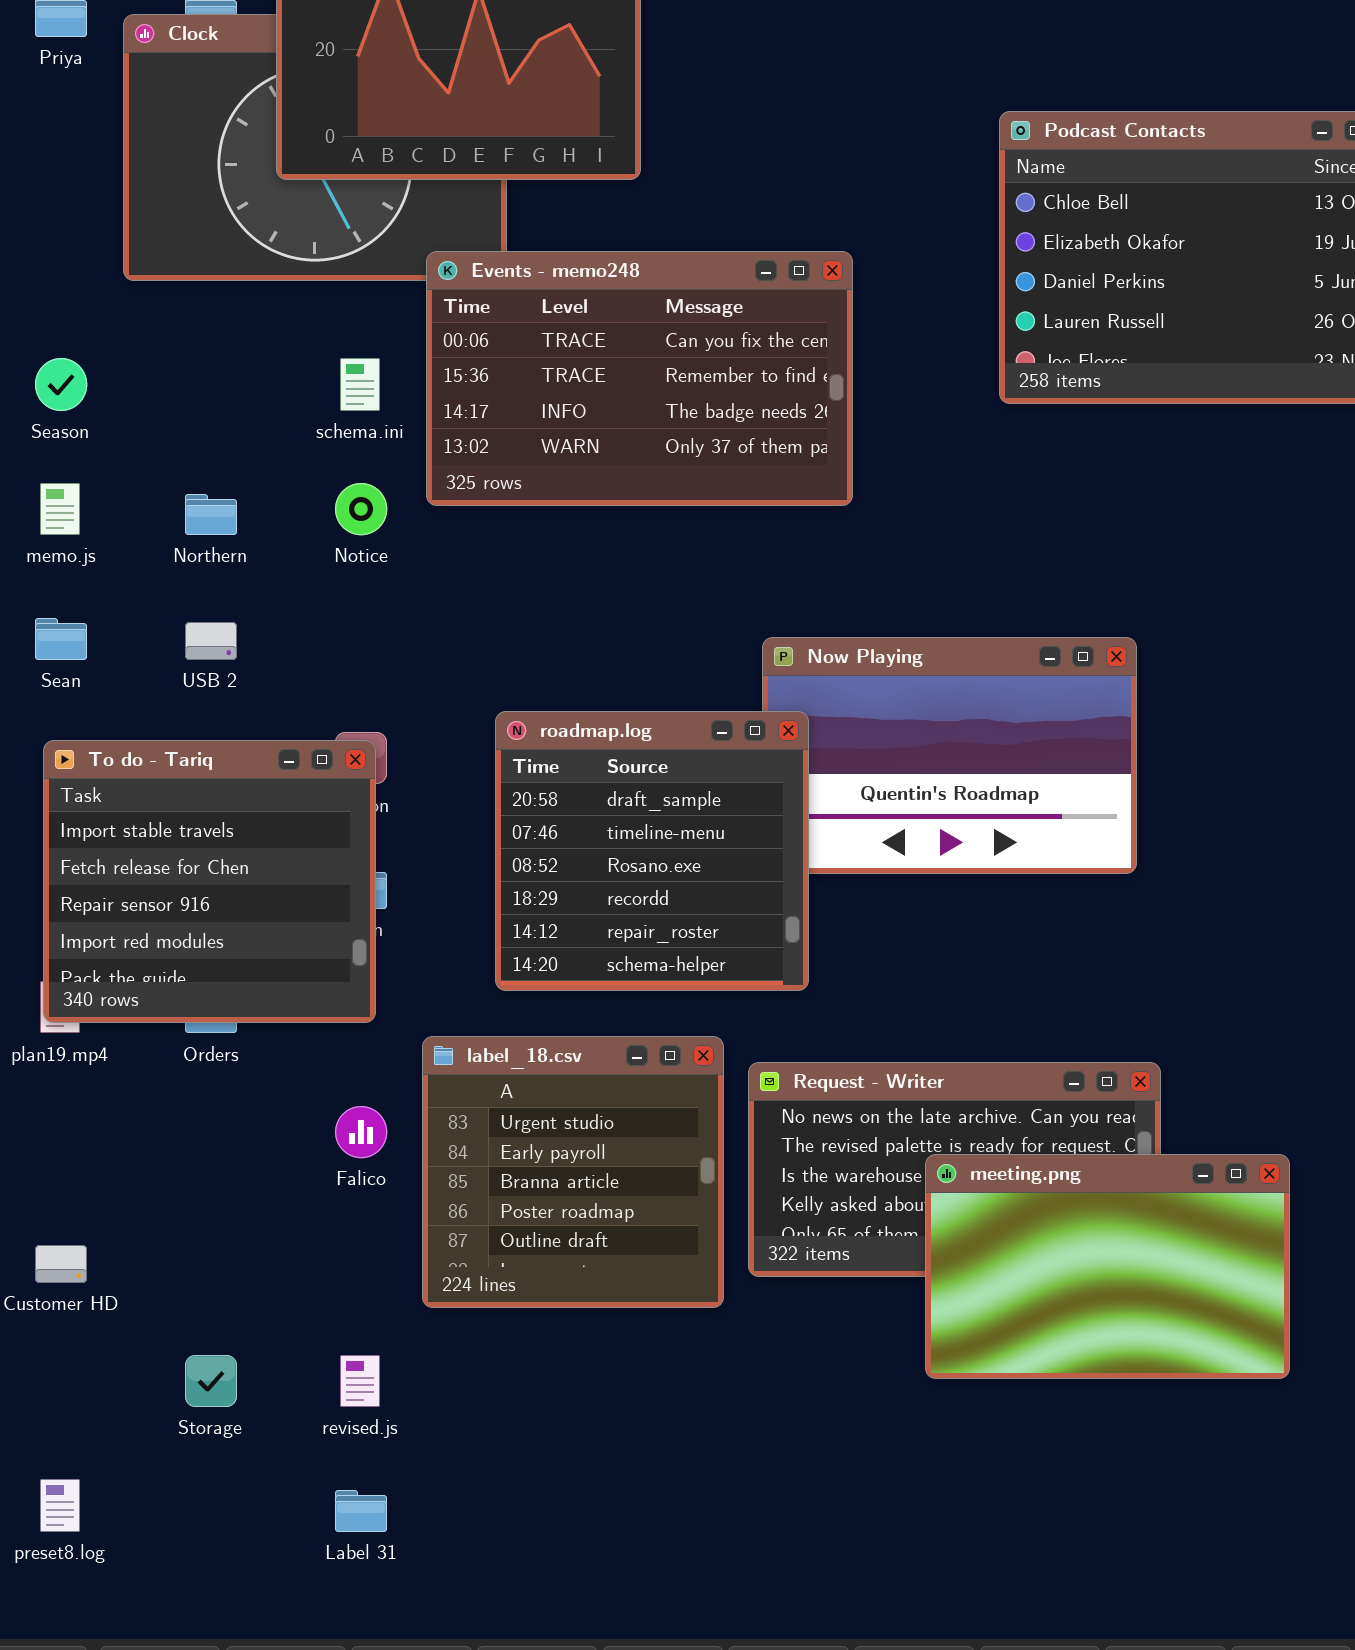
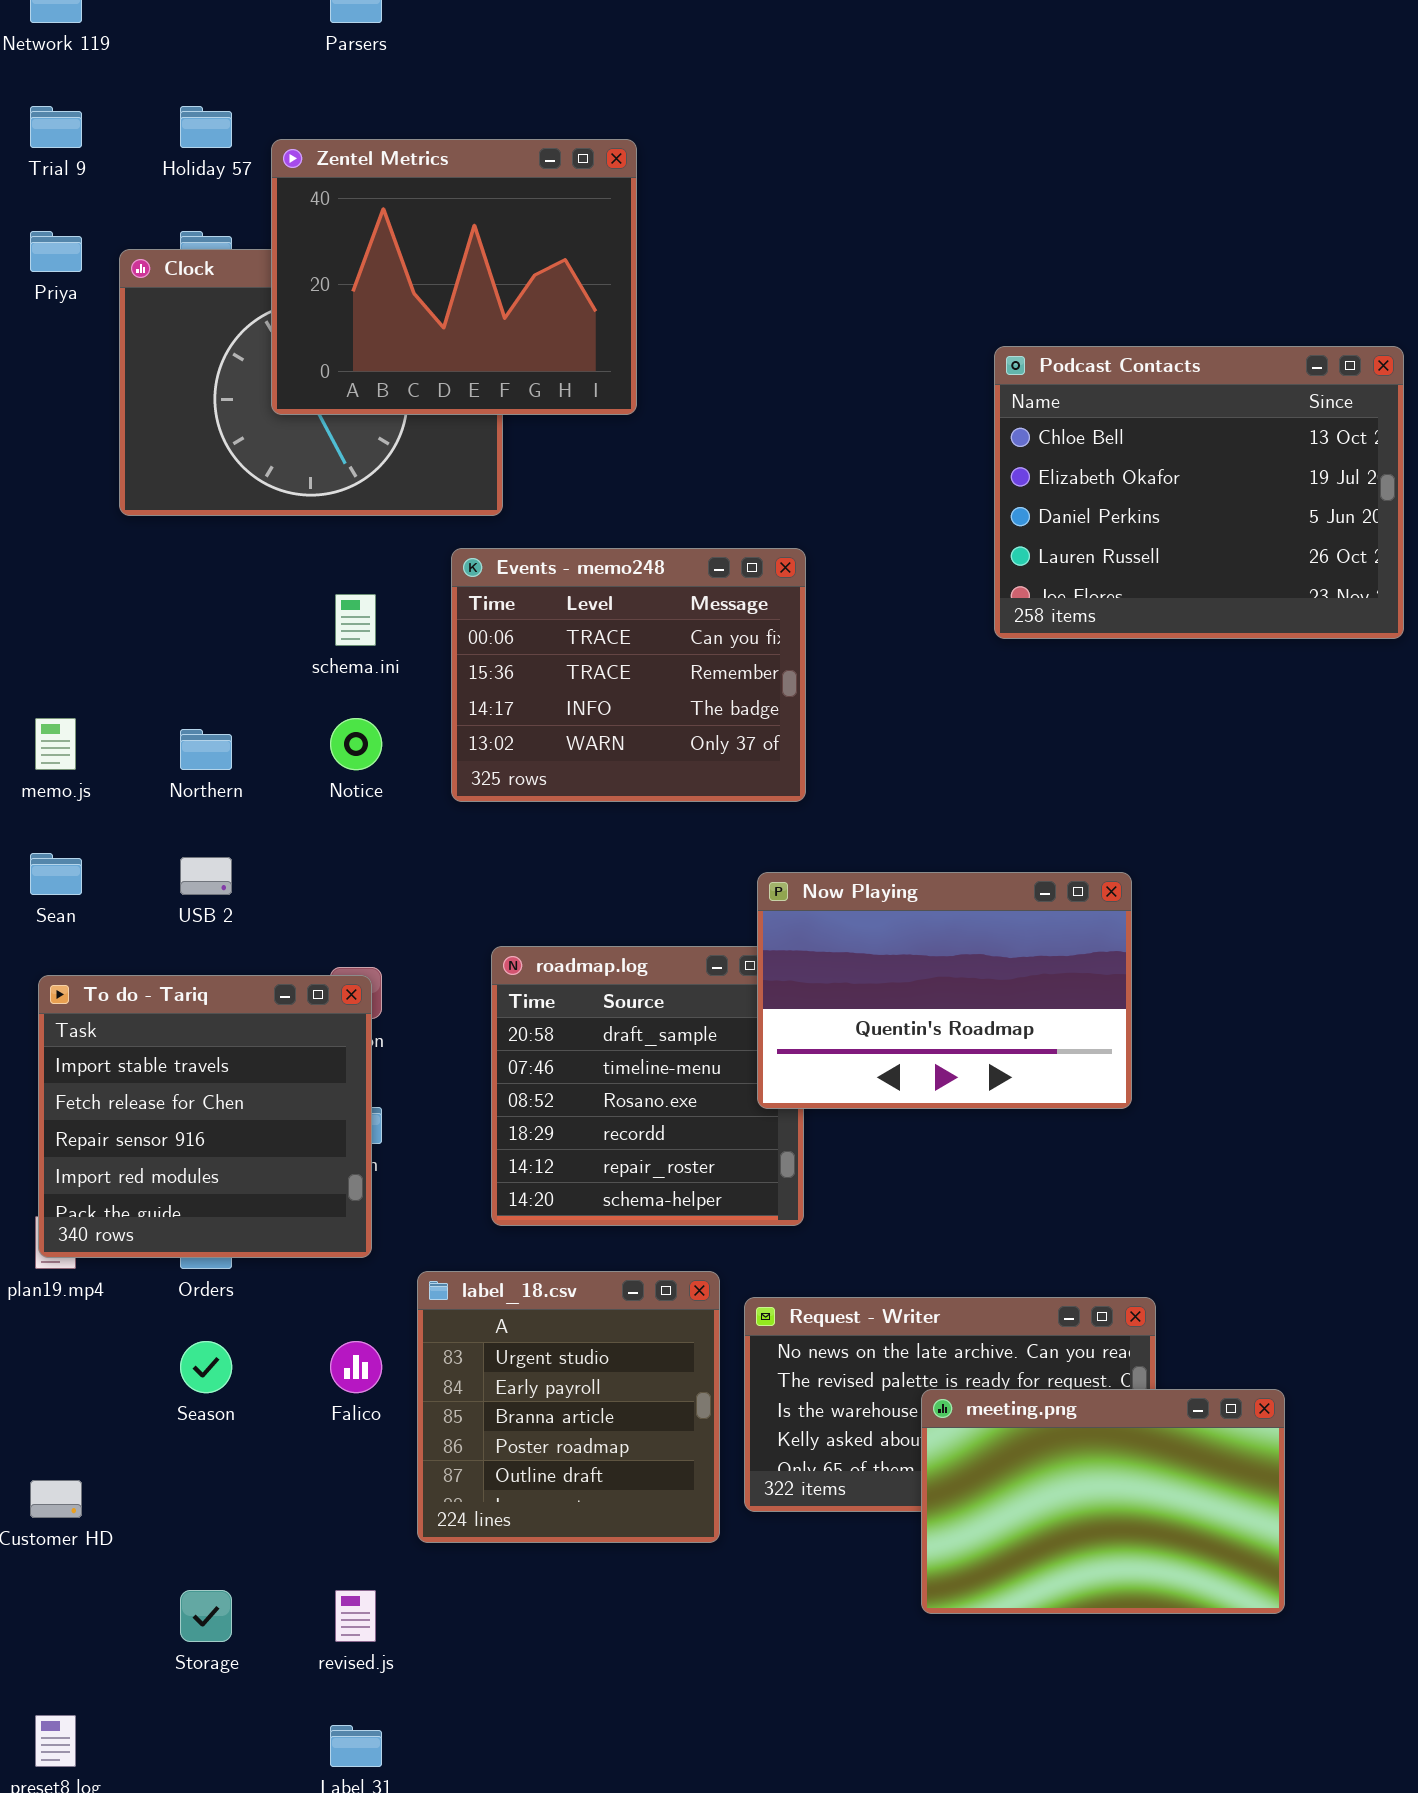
Events - memo248: [426,251,853,506] -> [451,548,806,802], moved, resized
Season: [35,358,87,411] -> [180,1341,232,1393], moved
Now Playing: [762,637,1137,874] -> [757,872,1132,1109], raised

